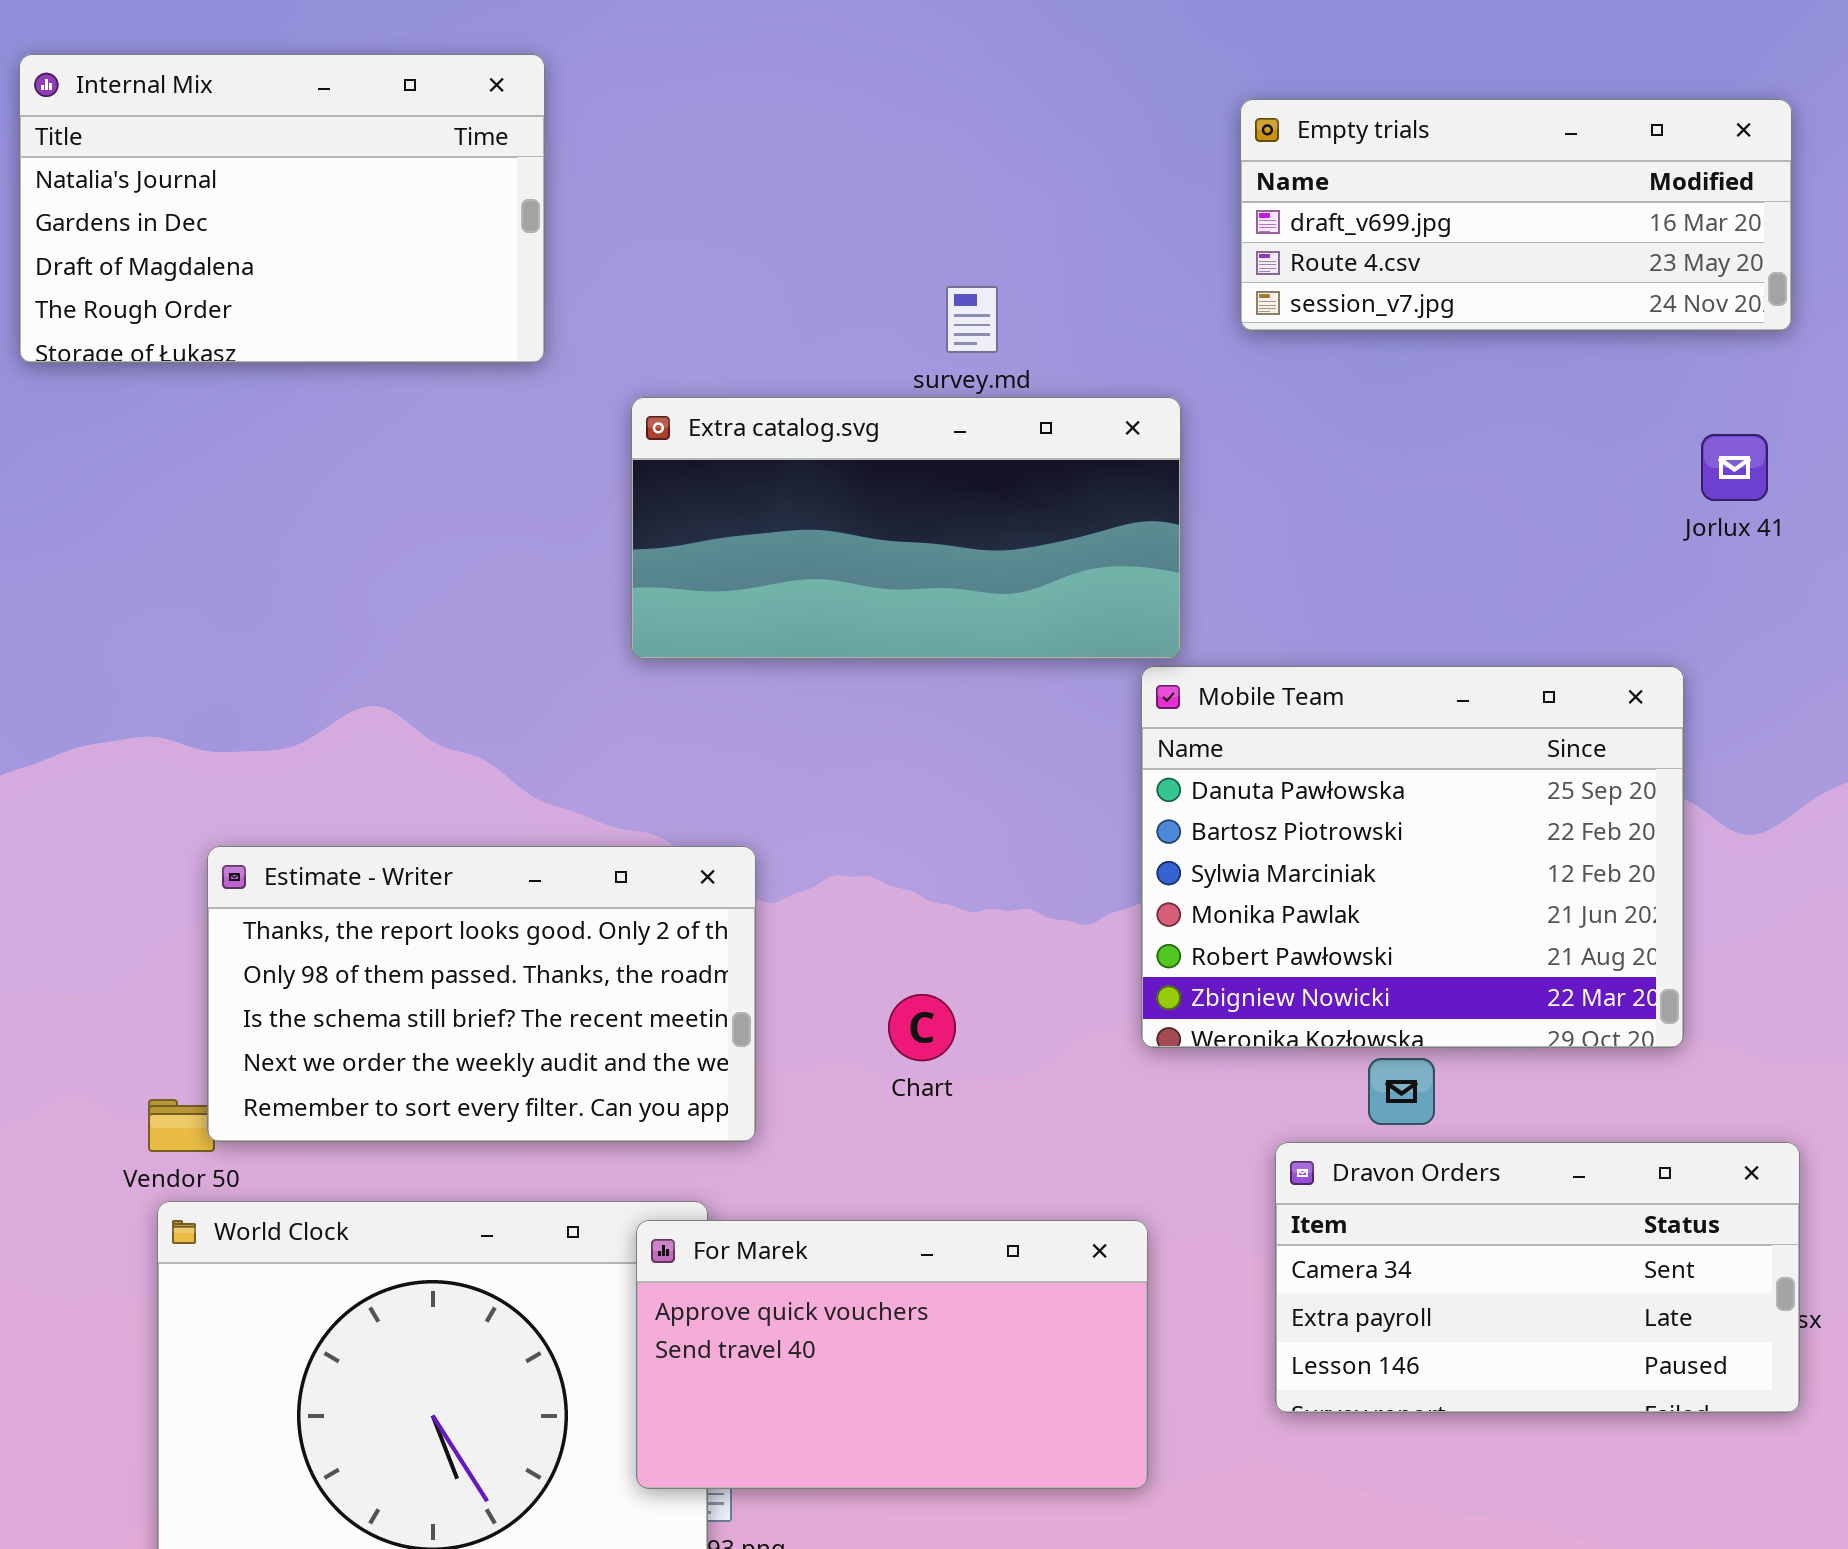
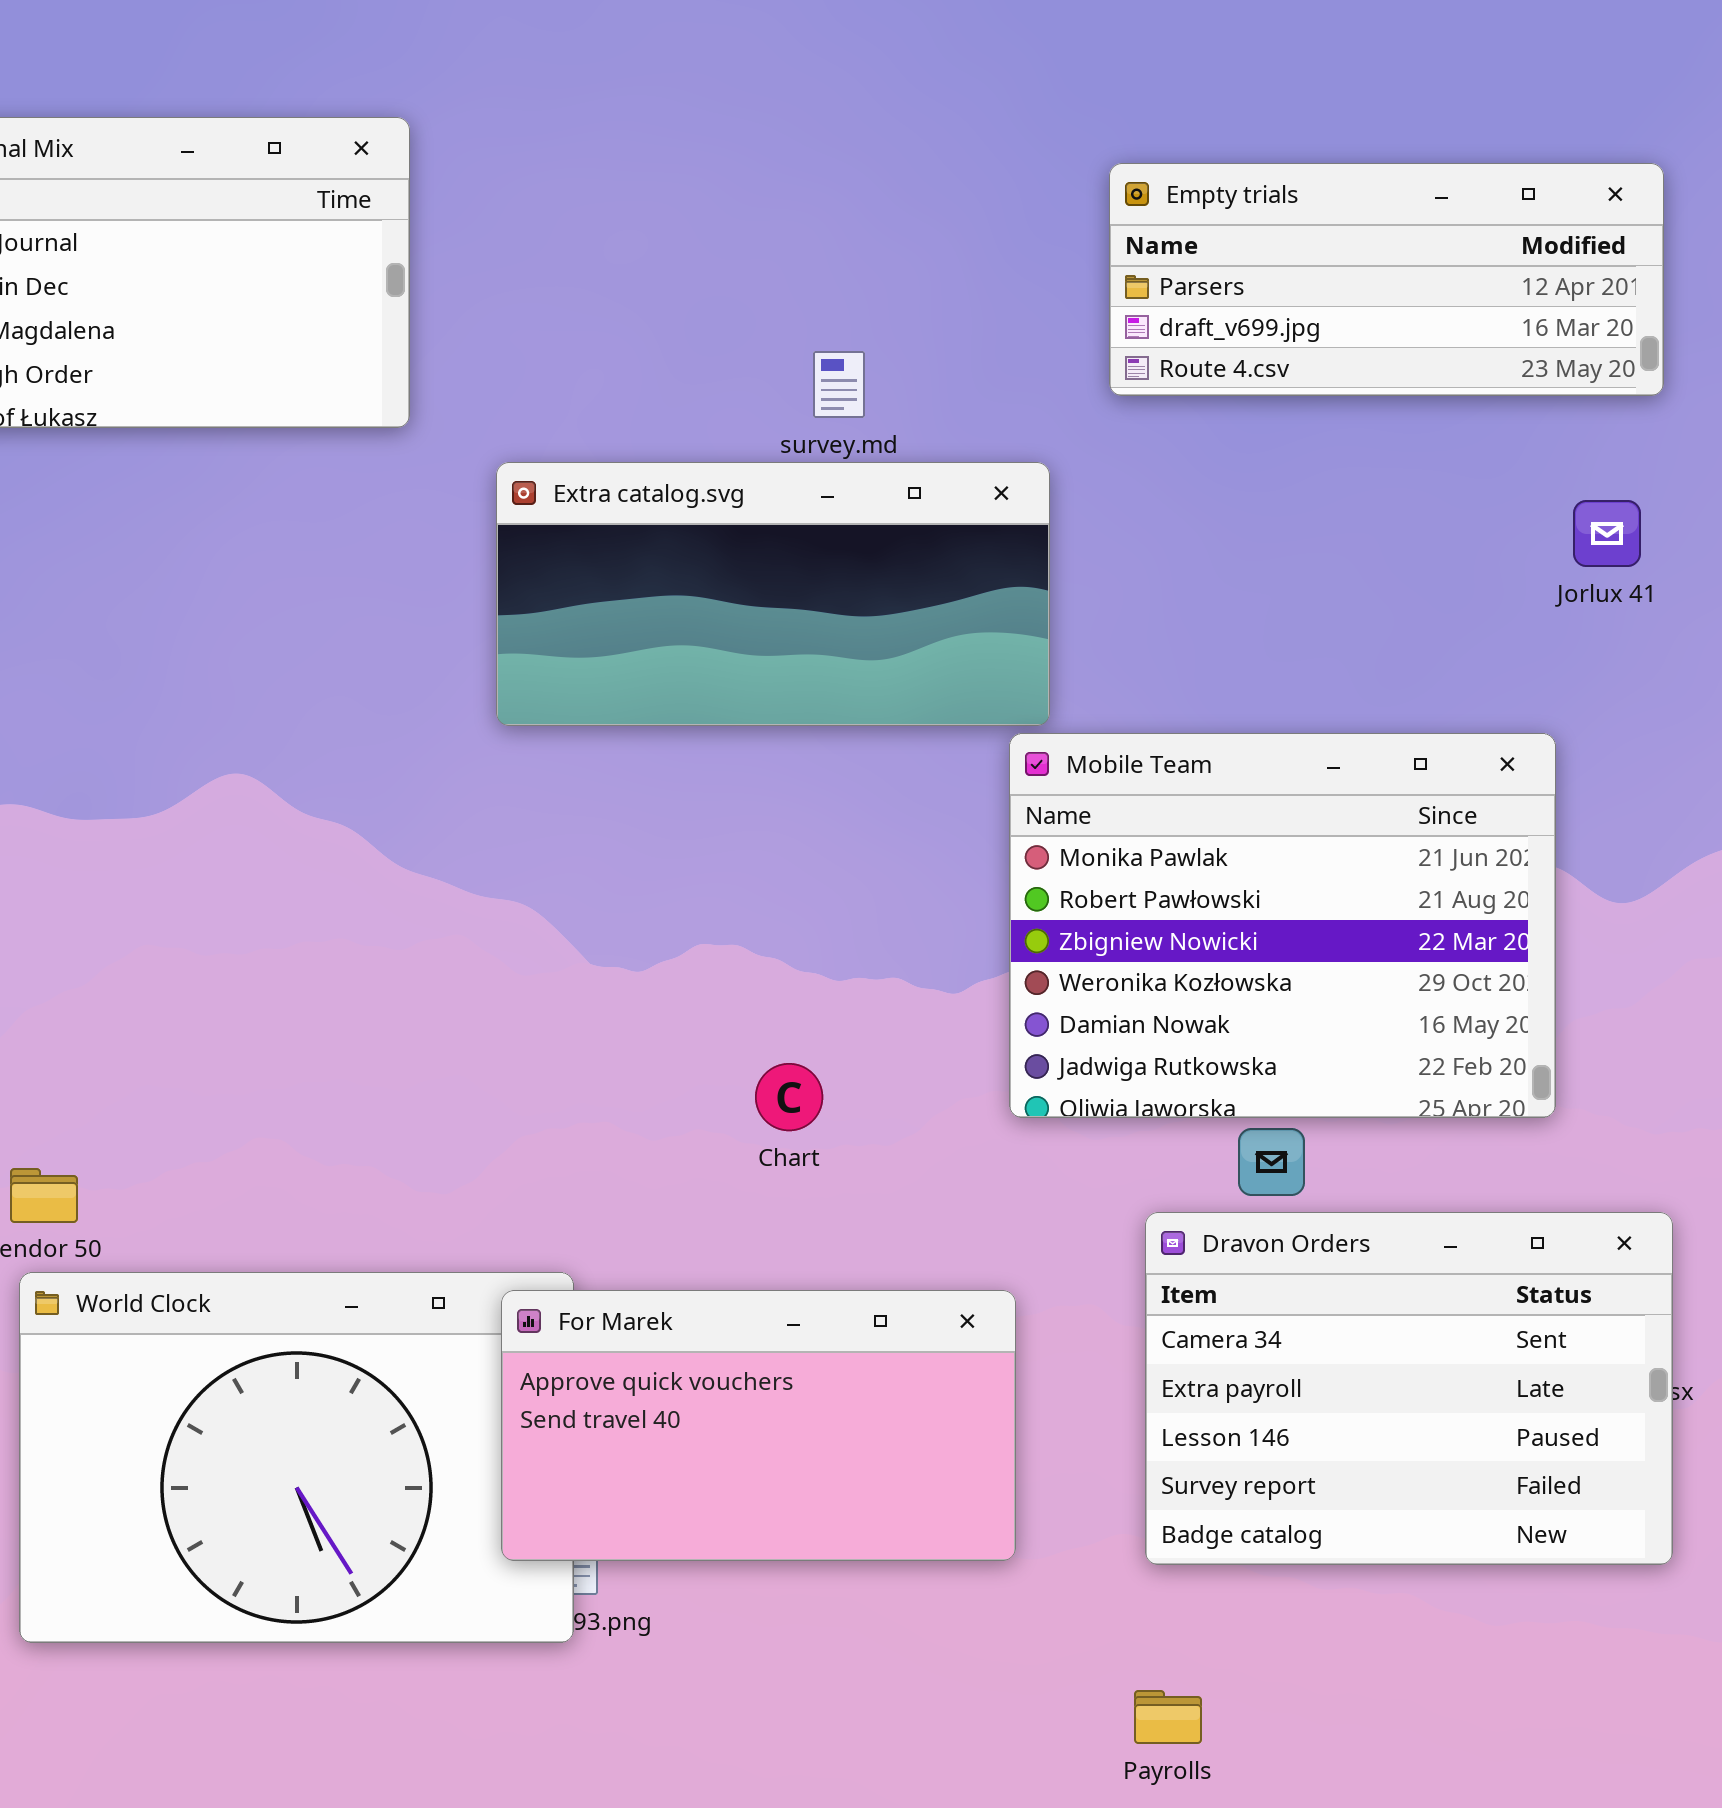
Empty trials: [1240,99,1792,331] -> [1109,163,1664,396], scrolled up 1 row
Mobile Team: [1141,666,1684,1048] -> [1009,733,1556,1118], scrolled down 3 rows
Estimate - Writer: [207,846,756,1142] -> none, closed
Dravon Orders: [1275,1142,1800,1413] -> [1145,1212,1673,1565], resized

